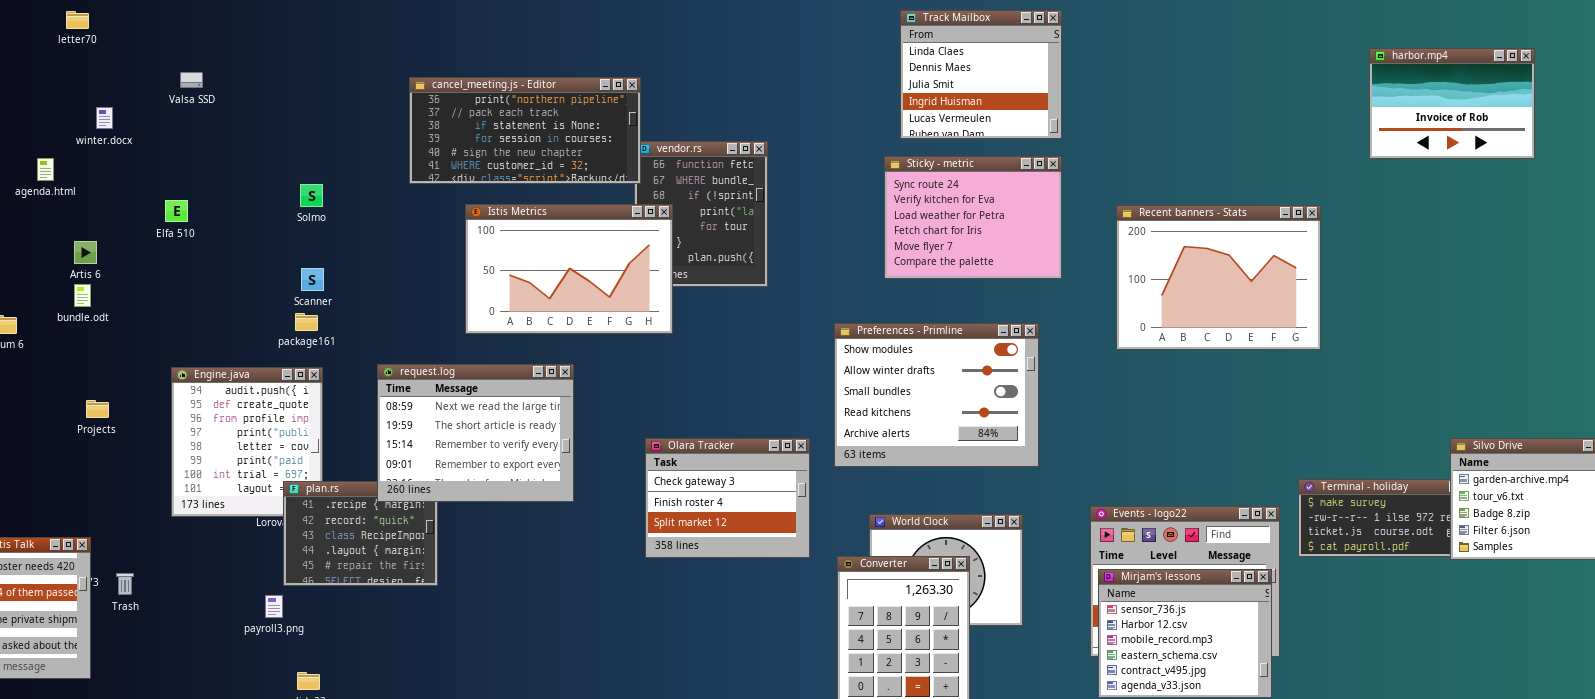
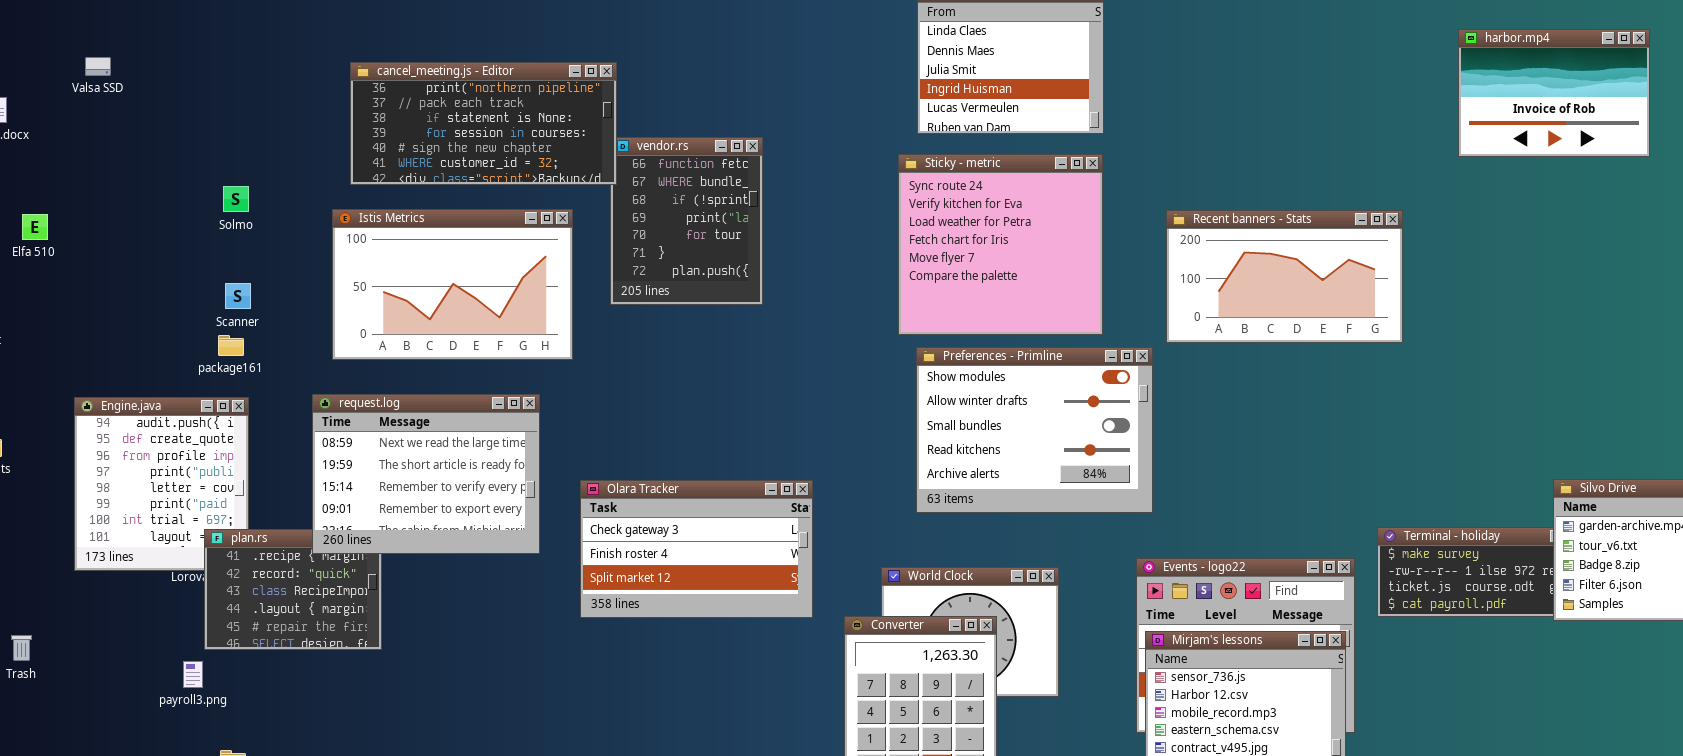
Sticky - metric: [884,156,1062,279] -> [898,154,1103,335], resized
Elfa 510: [165,200,188,222] -> [22,214,48,240], moved
Istis Metrics: [465,204,673,334] -> [332,209,573,360], moved
Recent banners - Stats: [1116,205,1321,350] -> [1166,210,1403,343], resized
Preferences - Primline: [834,323,1039,467] -> [916,347,1153,513], moved
Olara Tracker: [645,438,810,558] -> [580,480,813,618], resized

